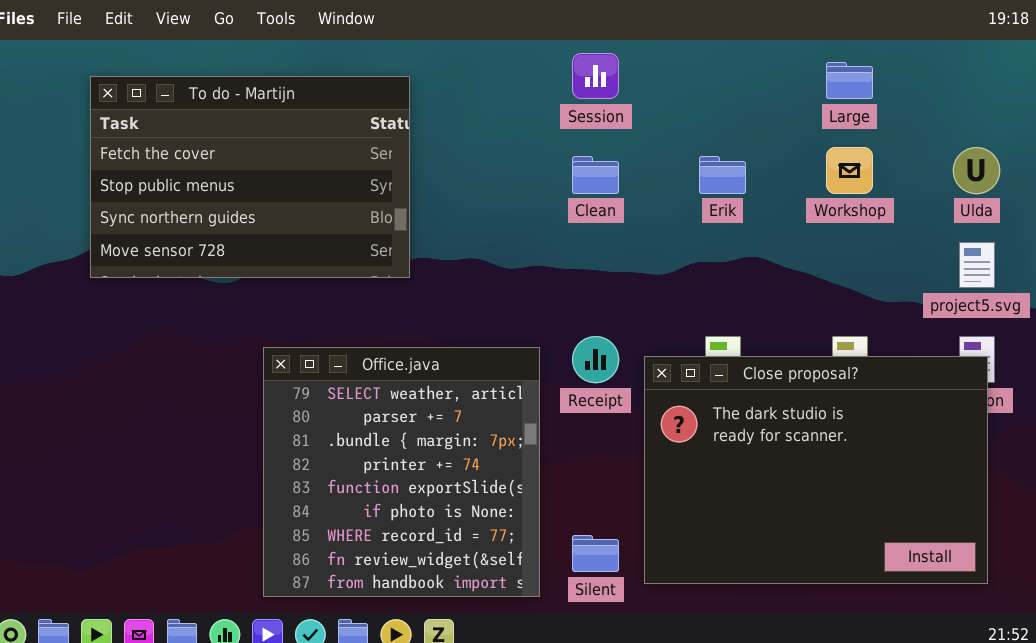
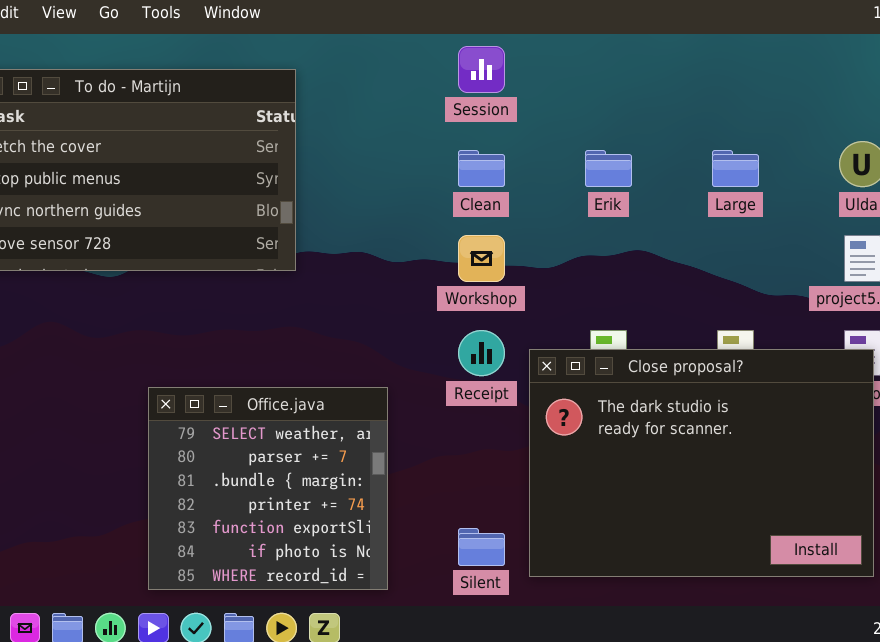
Large: [826,62,873,99] -> [712,150,759,187], moved
Workshop: [826,147,873,194] -> [458,235,505,282], moved
Office.java: [263,347,540,597] -> [148,387,388,590], resized

